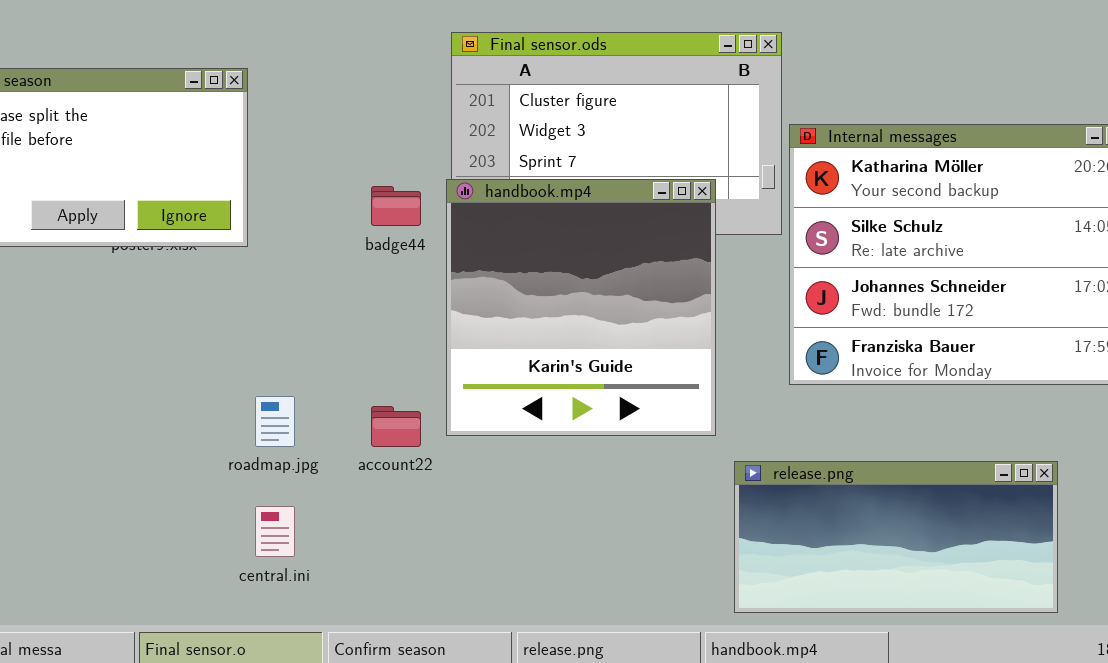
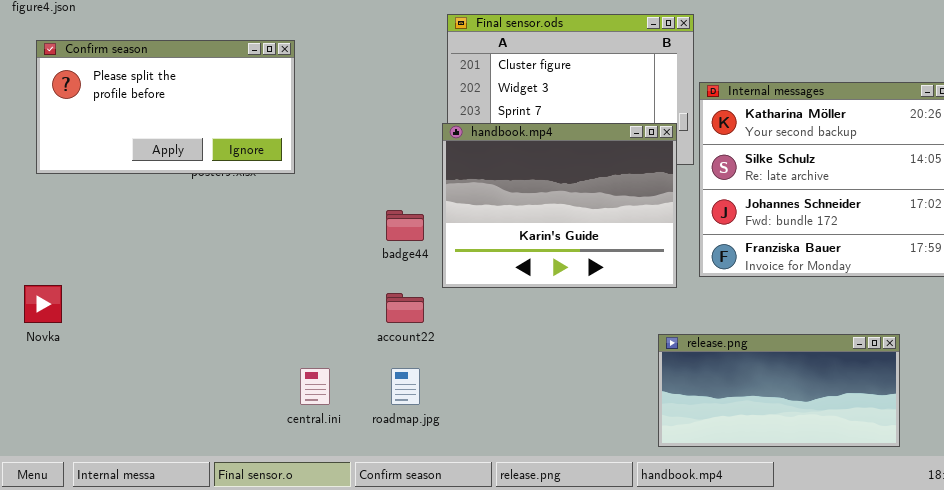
handbook.mp4: [446,179,716,436] -> [442,123,677,288], resized
badge44: [371,186,421,226] -> [386,210,424,241], moved
roadmap.jpg: [255,396,295,447] -> [391,368,420,405], moved

